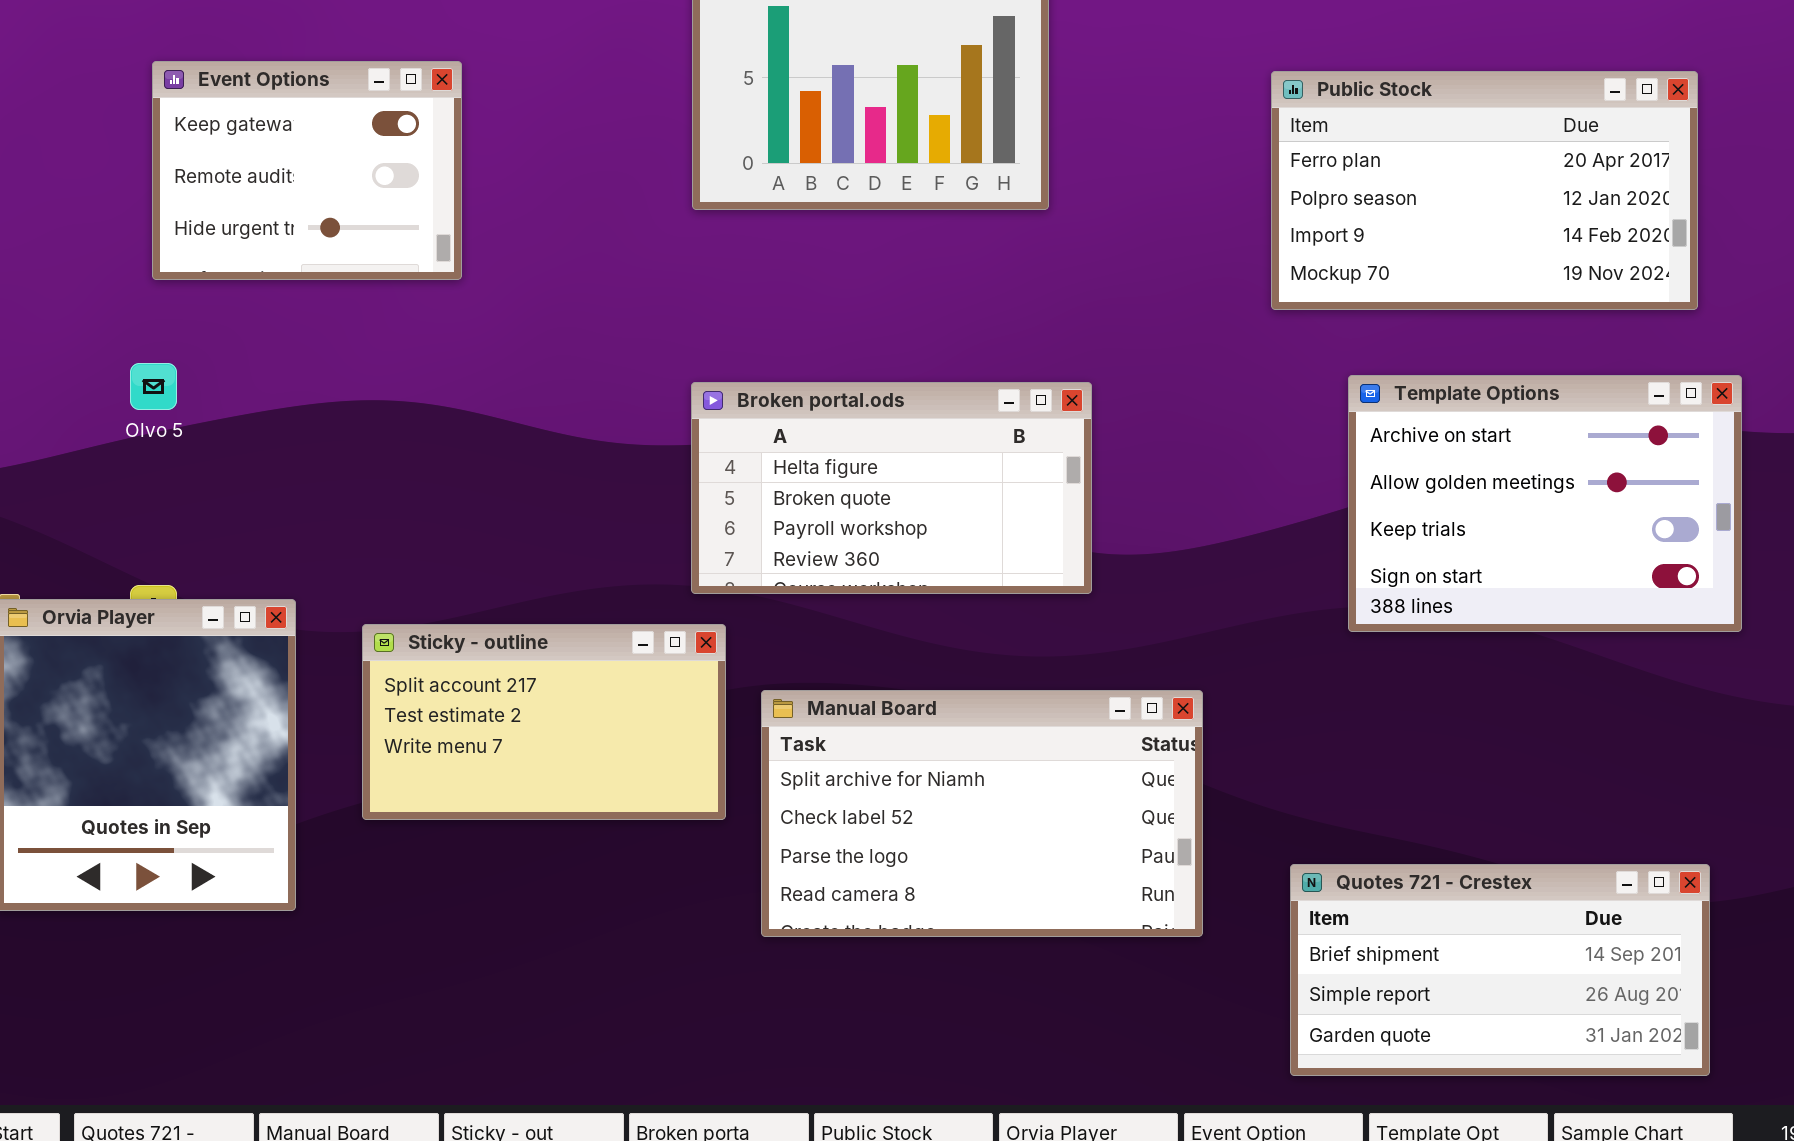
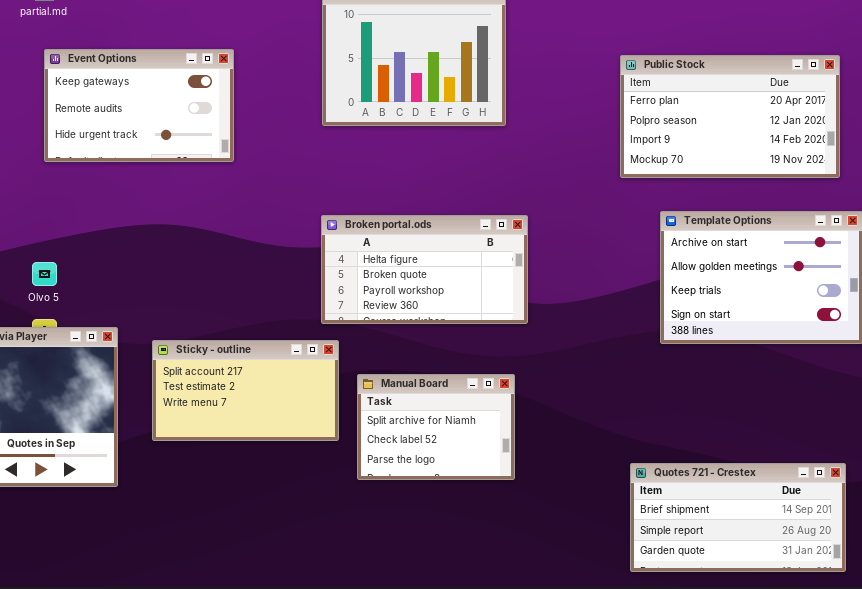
Event Options: [152,61,462,280] -> [44,49,234,162], resized
Olvo 5: [130,363,177,410] -> [32,262,57,286], moved
Manual Board: [761,690,1203,937] -> [357,374,515,480], resized

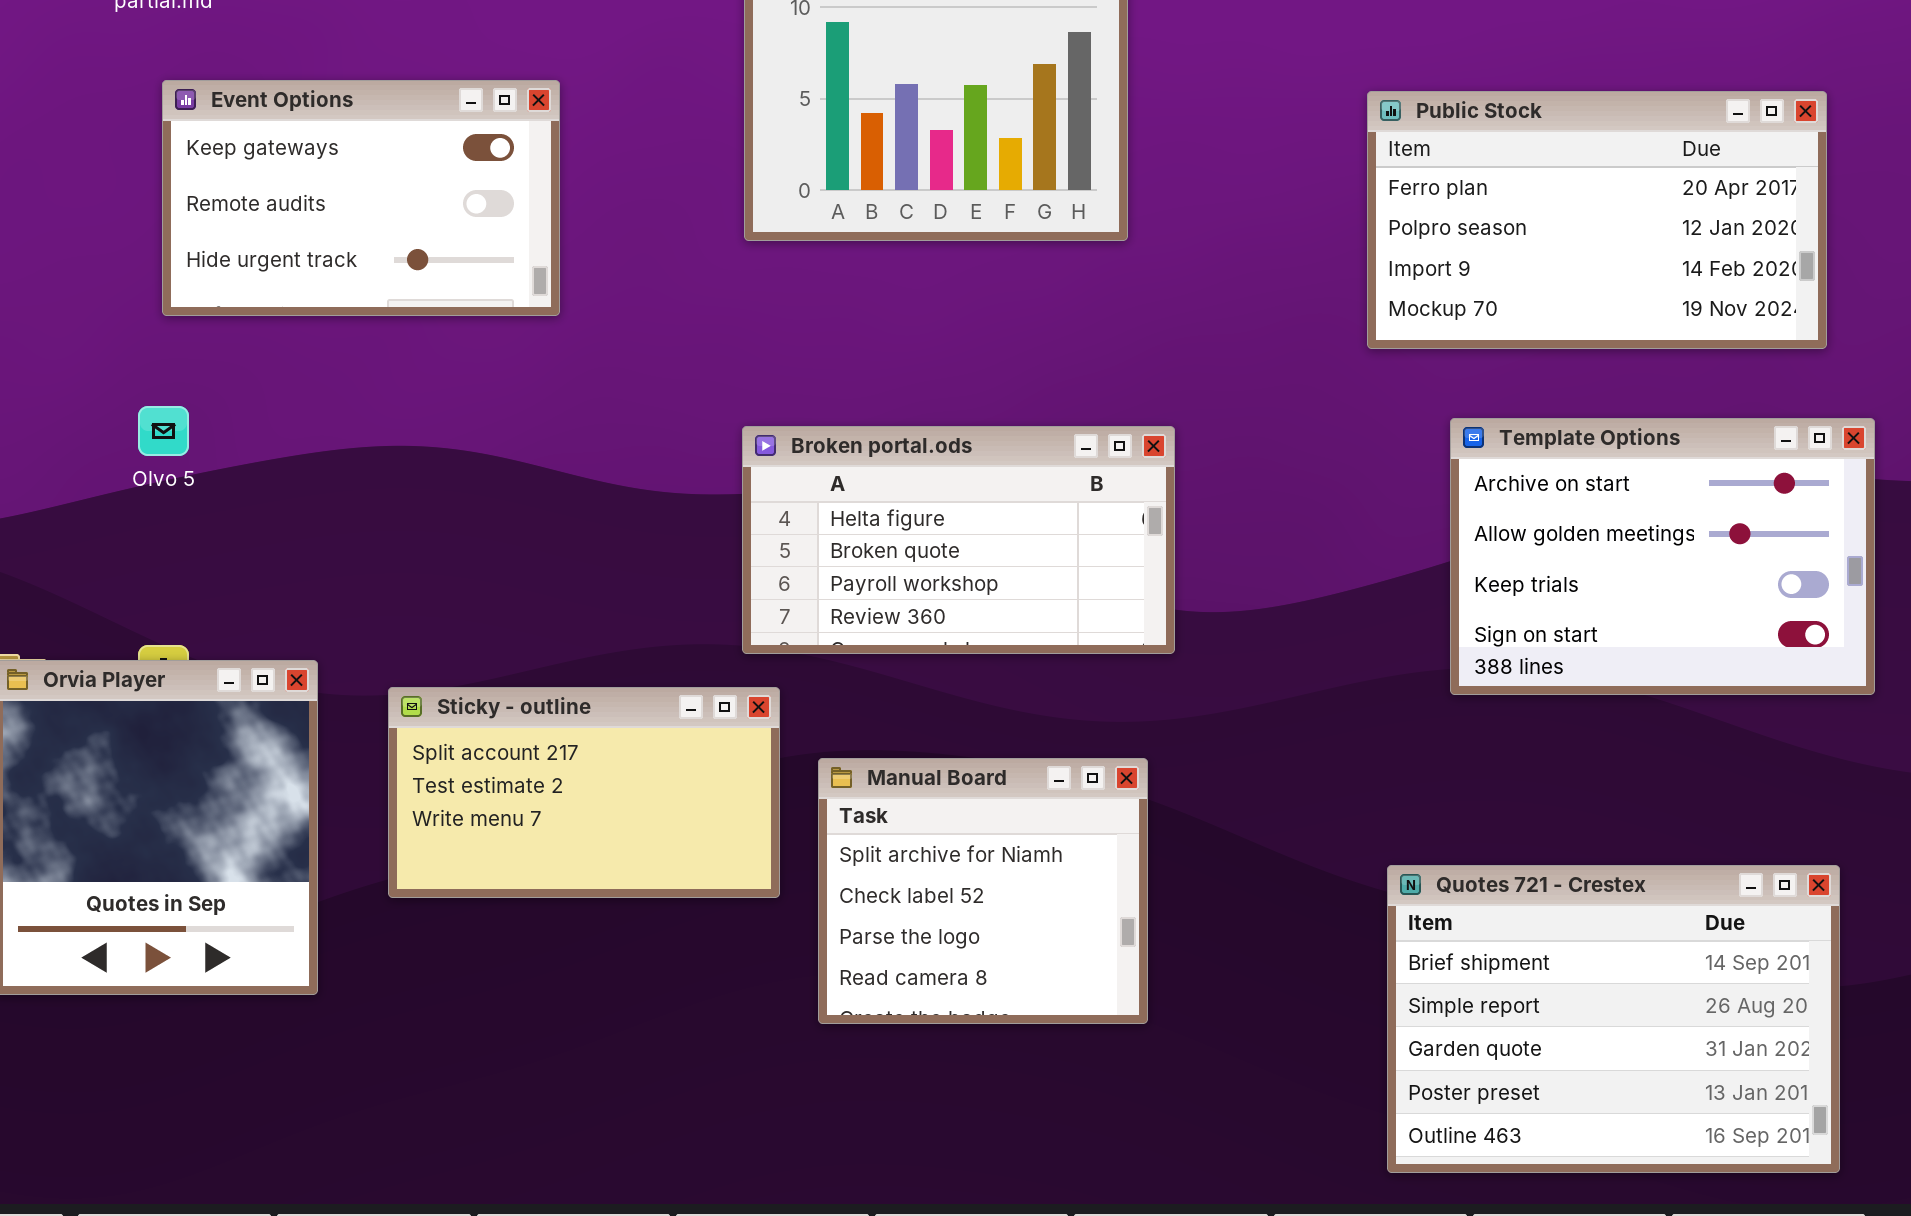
Olvo 5: [32,262,57,286] -> [138,406,189,456], moved
Manual Board: [357,374,515,480] -> [818,758,1148,1024], resized
Quotes 721 - Crestex: [630,463,846,572] -> [1387,865,1840,1173], resized

